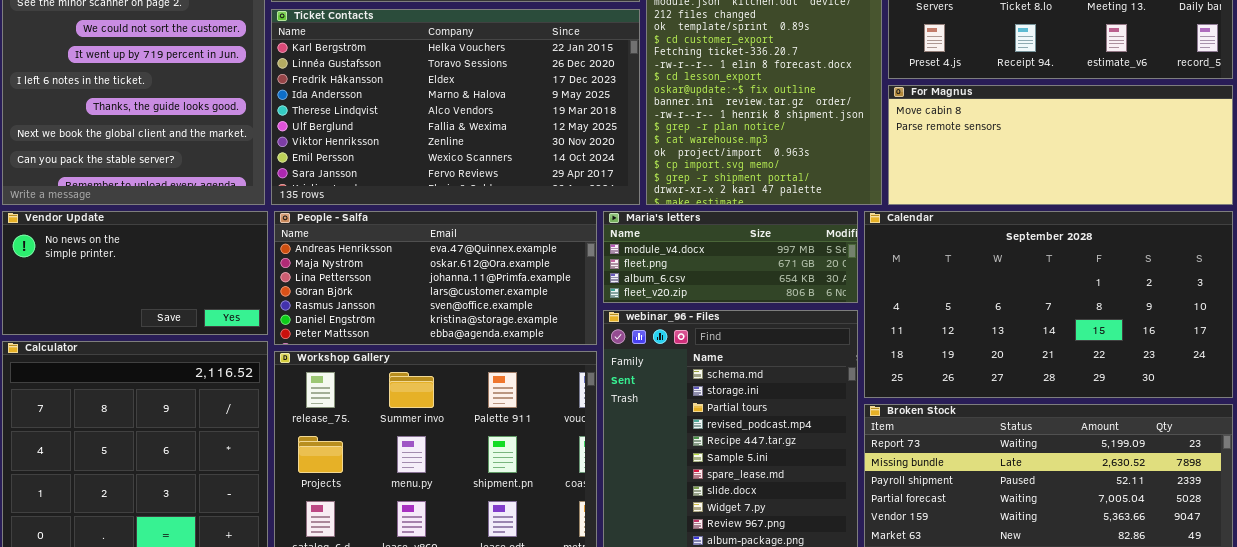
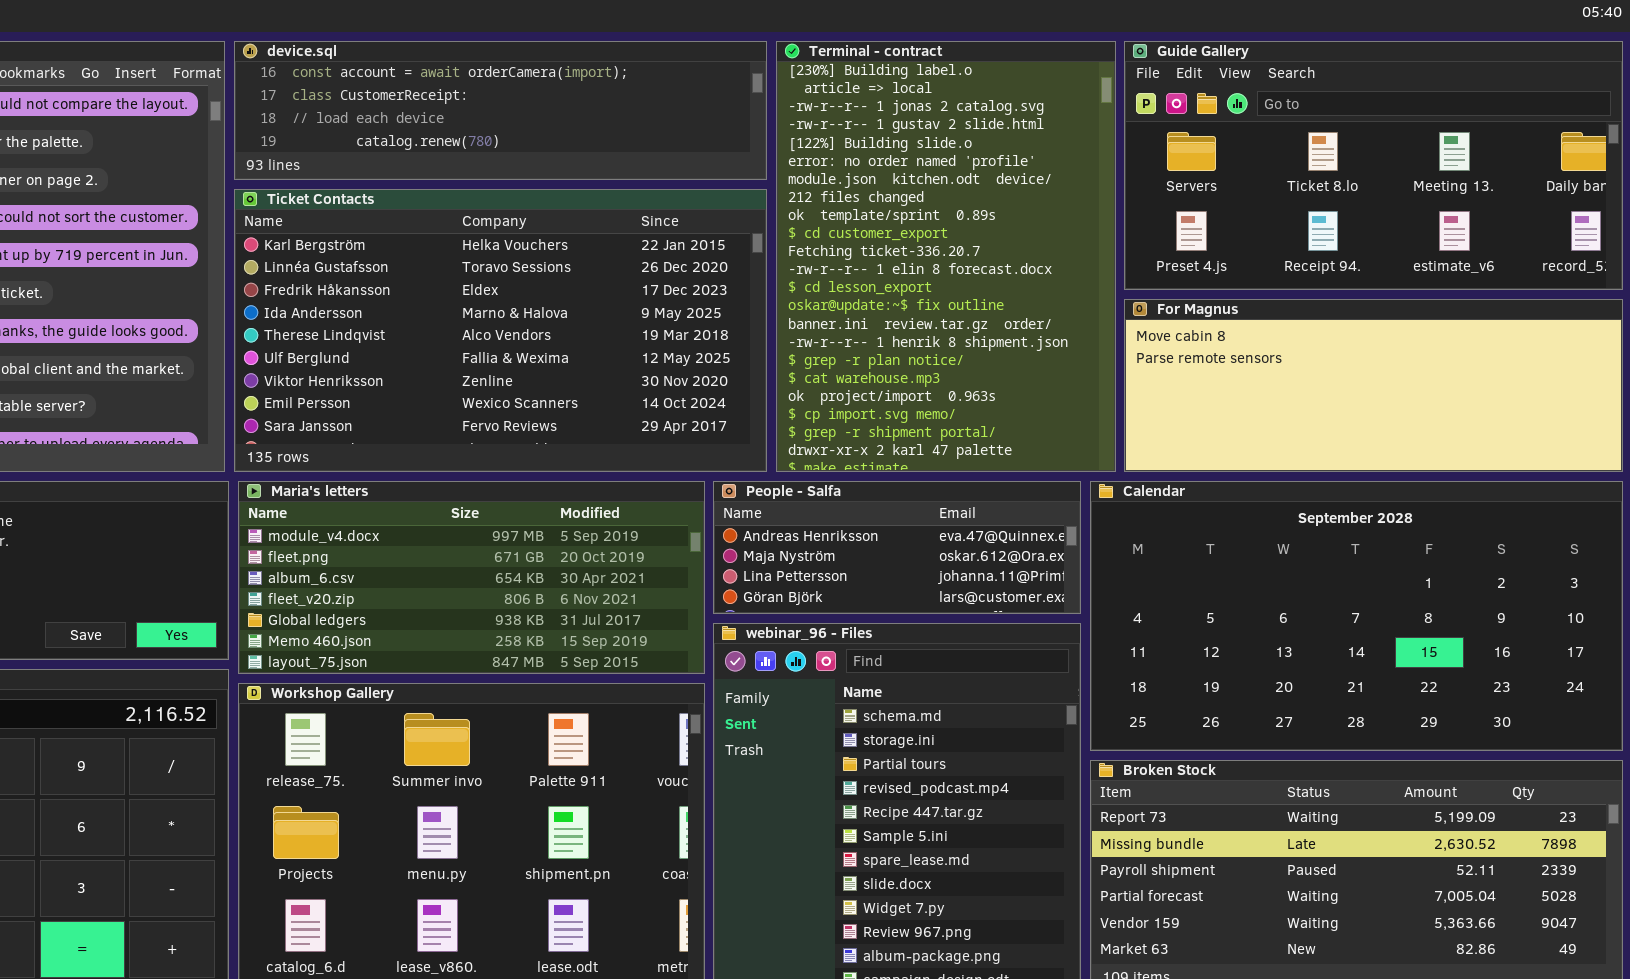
People - Salfa: [274,211,597,345] -> [713,481,1081,614], moved, resized
Maria's letters: [603,211,858,303] -> [238,481,705,674], moved, resized

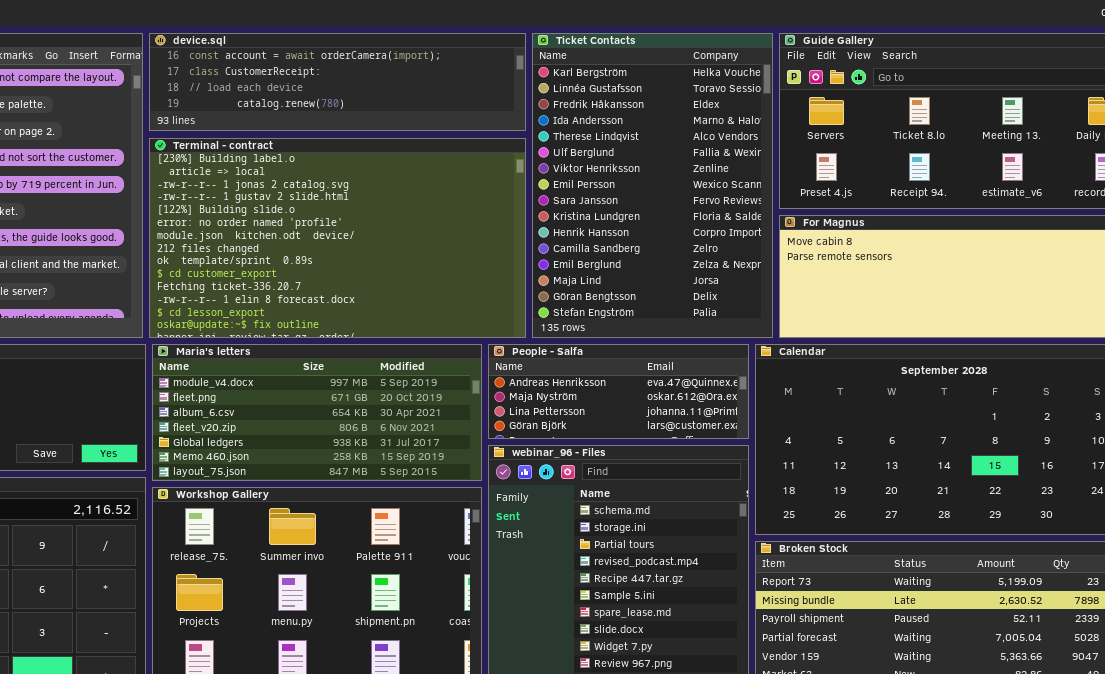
Terminal - contract: [776,41,1116,472] -> [149,138,526,338], moved, resized
Ticket Contacts: [234,189,767,472] -> [532,33,773,338], moved, resized

